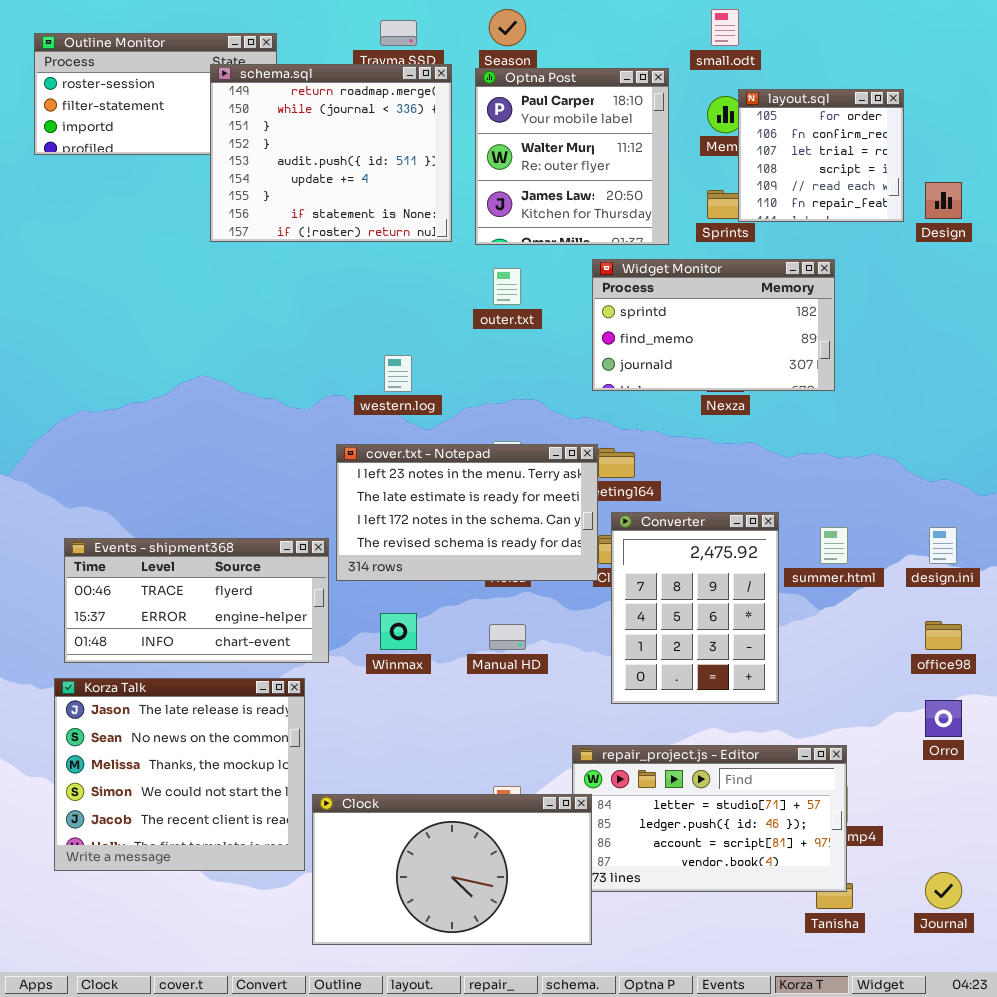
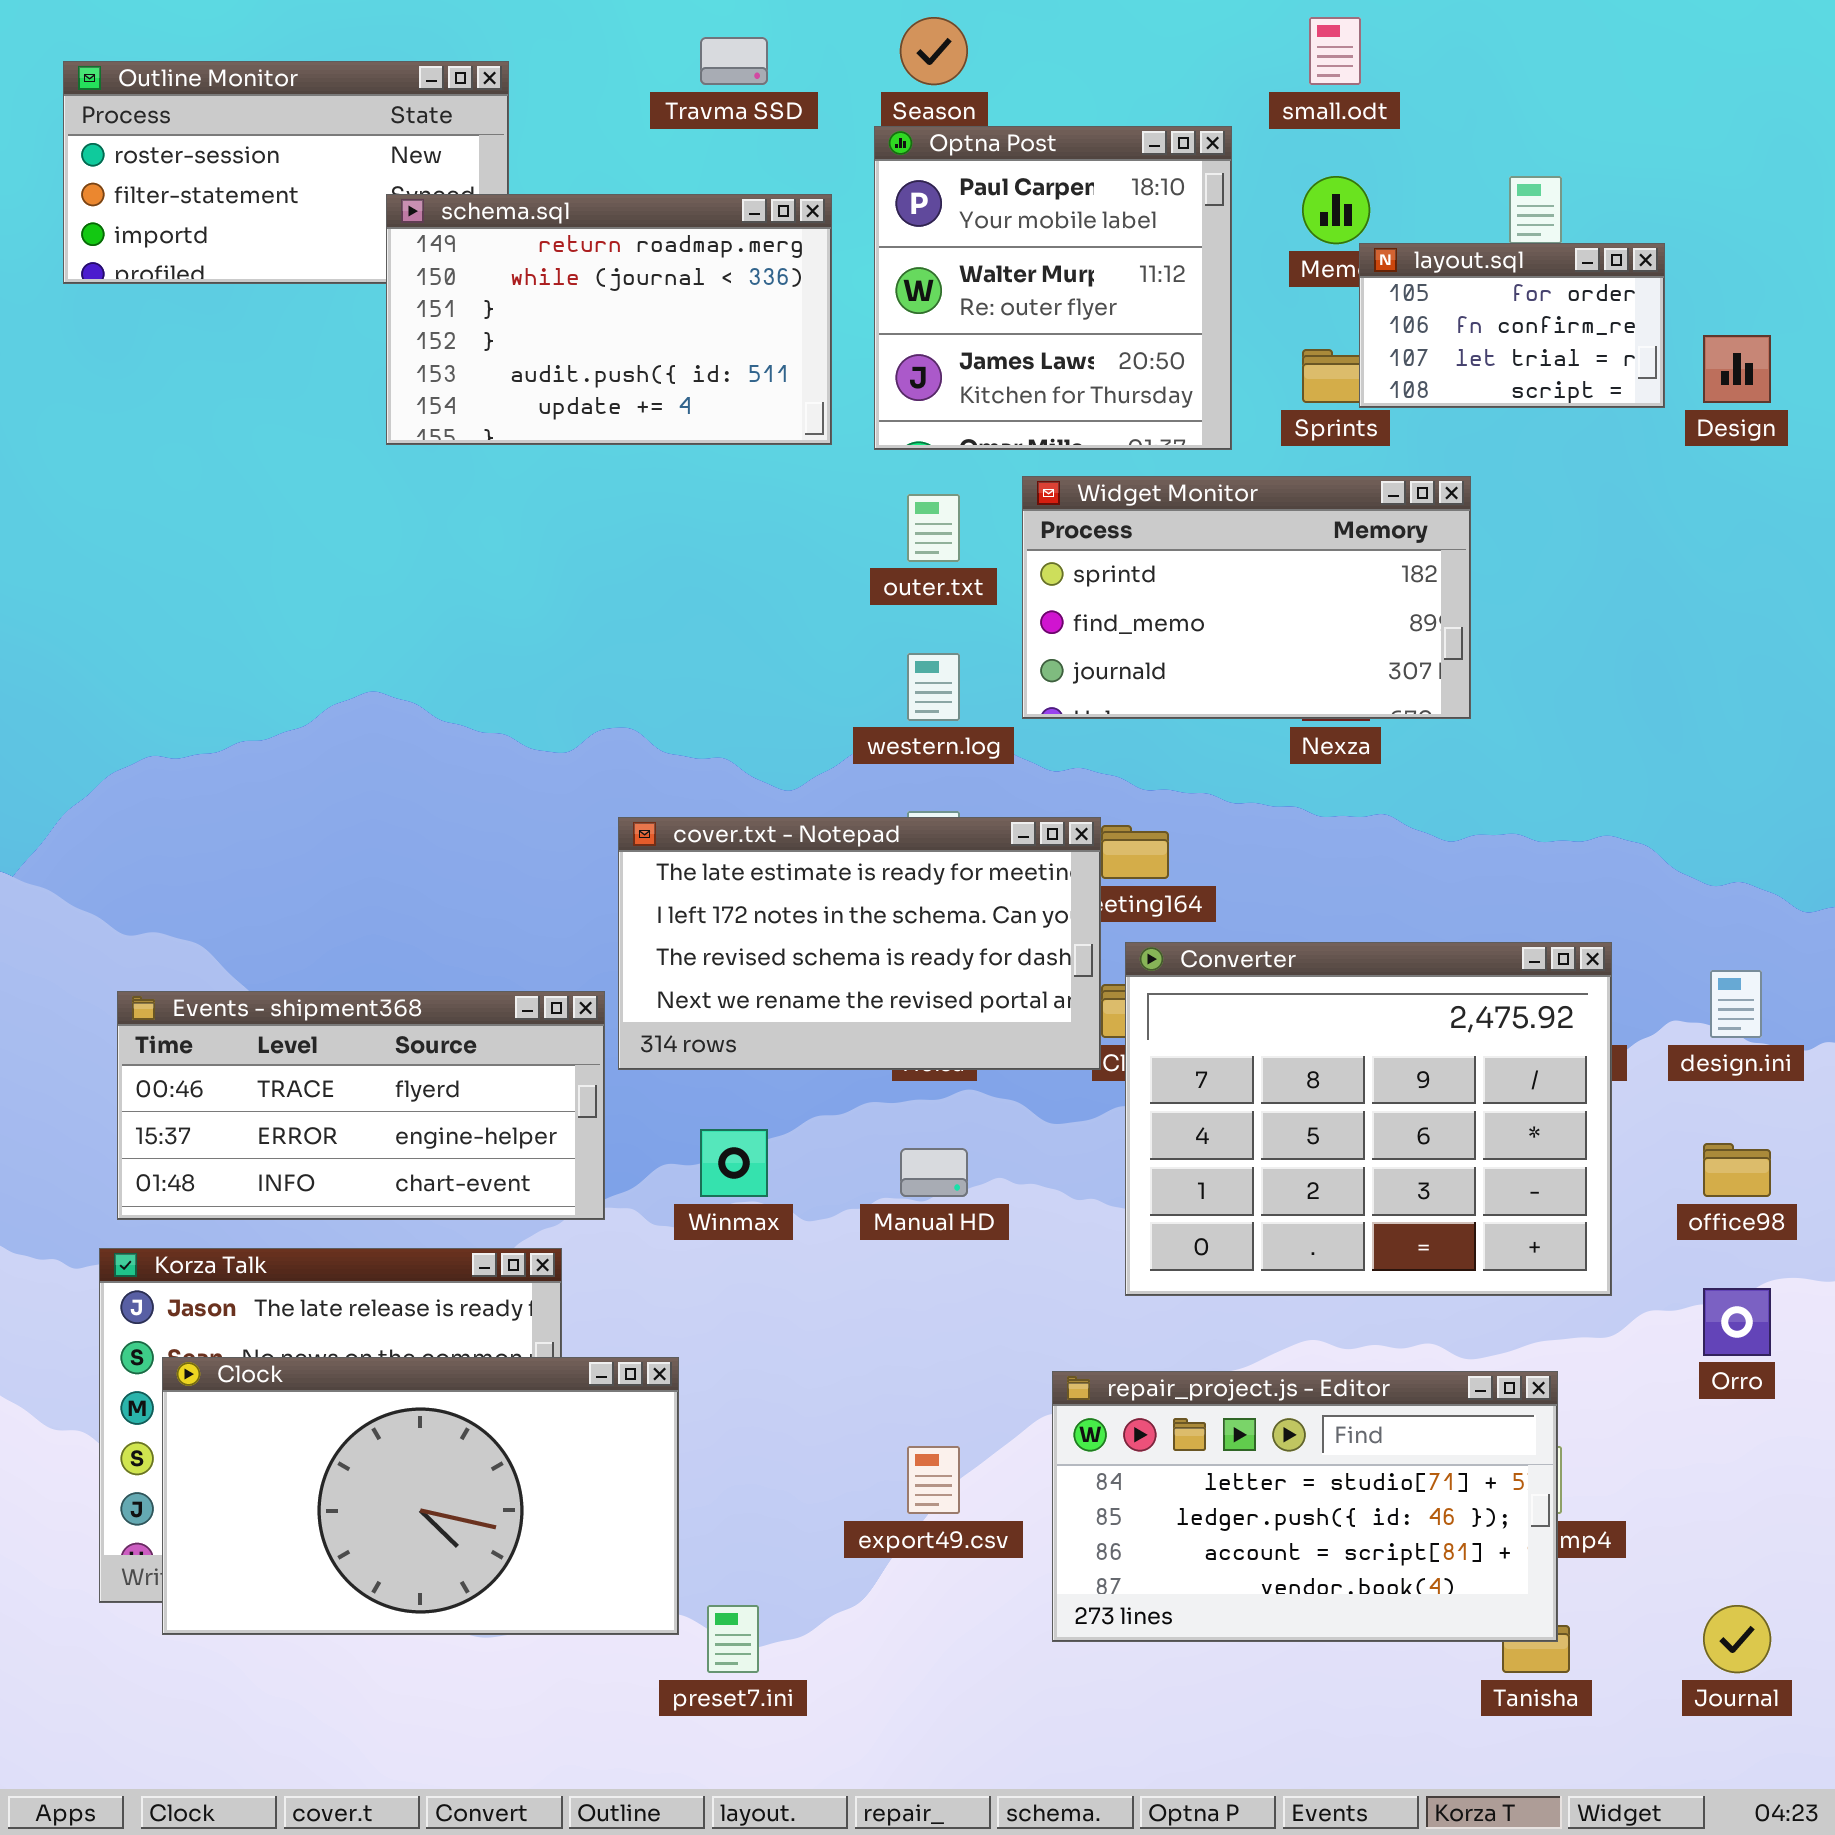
schema.sql: [210,64,452,242] -> [386,194,832,445], resized
layout.sql: [738,89,904,222] -> [1359,243,1665,408], resized
Widget Monitor: [592,259,835,391] -> [1022,476,1471,719], moved
western.log: [384,355,412,392] -> [907,653,960,721], moved
cover.txt - Notepad: [336,444,598,581] -> [618,817,1101,1070], scrolled down 1 row
Converter: [611,512,779,704] -> [1125,942,1612,1296], resized
Clock: [312,794,592,945] -> [162,1357,679,1635], moved

